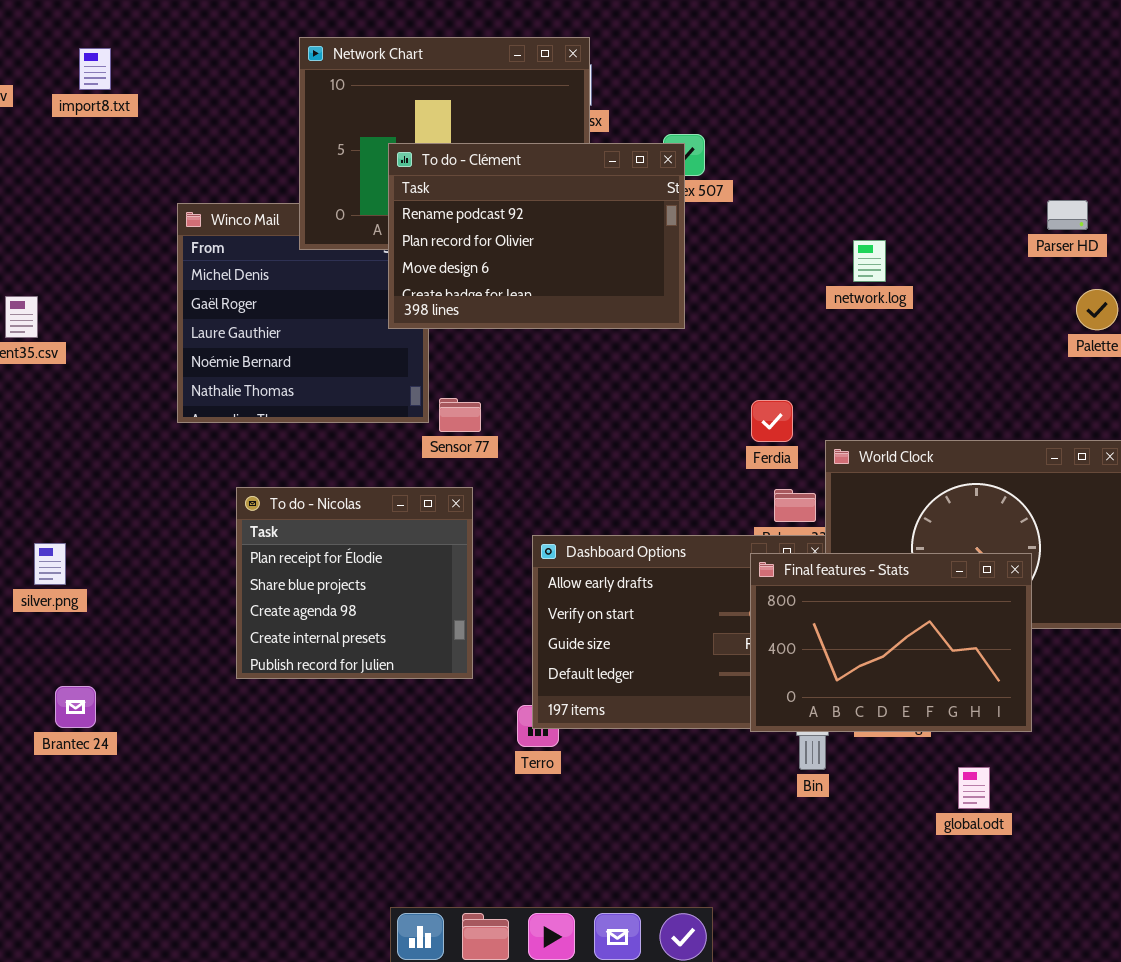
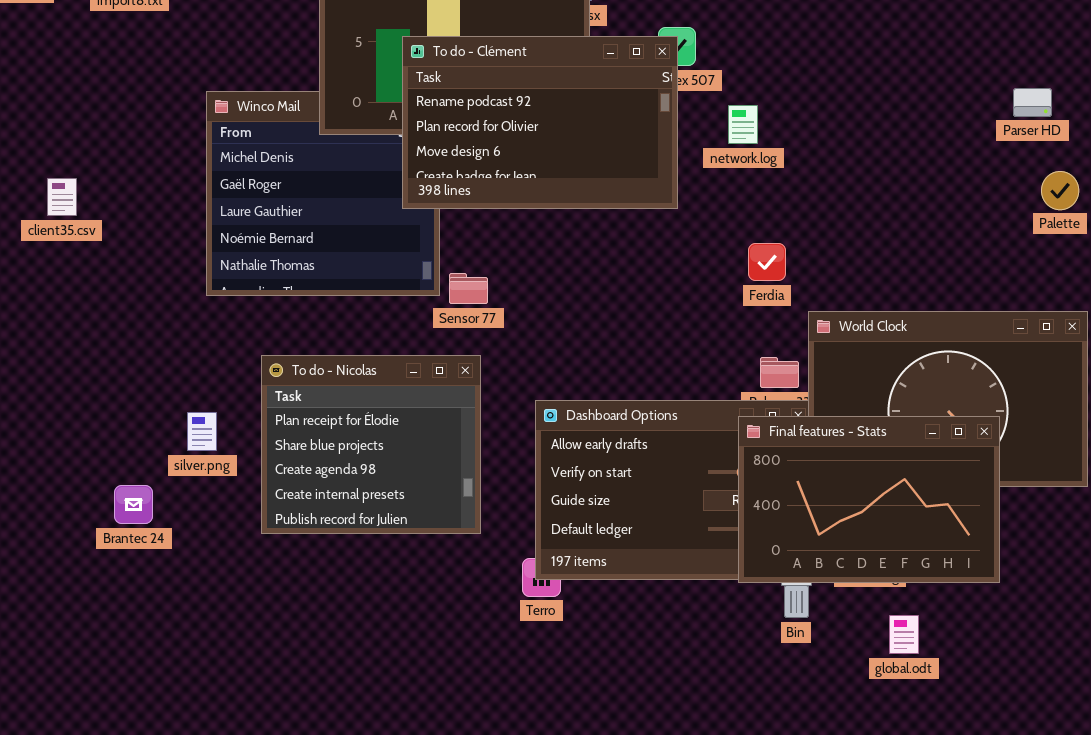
network.log: [853,240,886,282] -> [728,105,758,144], moved
Ferdia: [751,400,793,442] -> [748,243,786,281], moved
silver.png: [34,543,66,585] -> [187,412,217,451], moved
Brantec 24: [55,686,96,728] -> [114,485,153,524], moved
global.odt: [958,767,990,809] -> [889,615,919,654], moved

